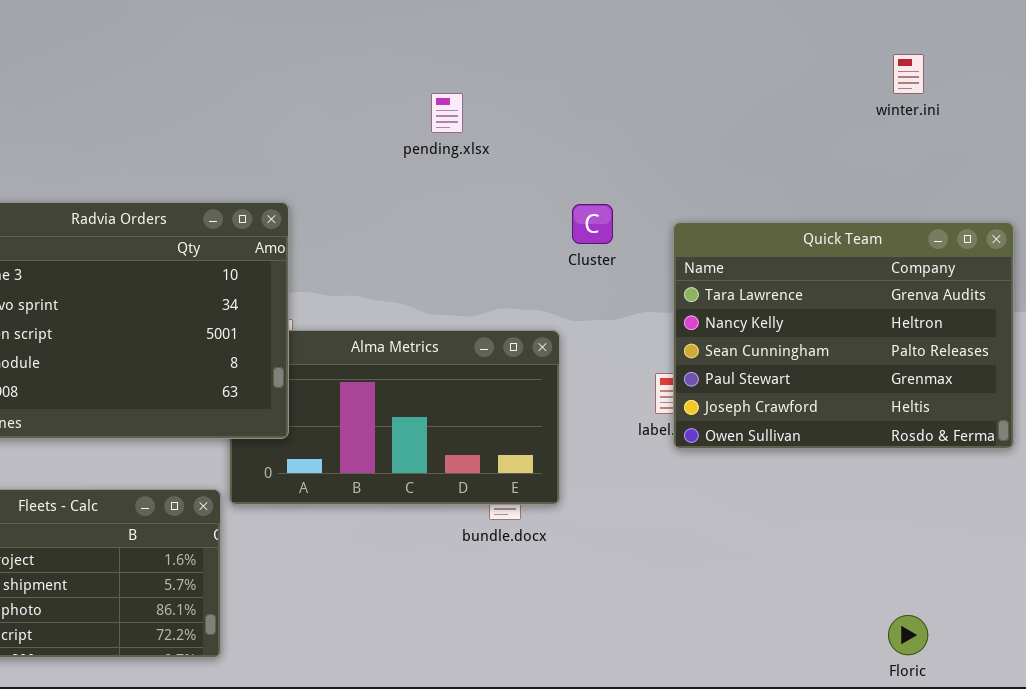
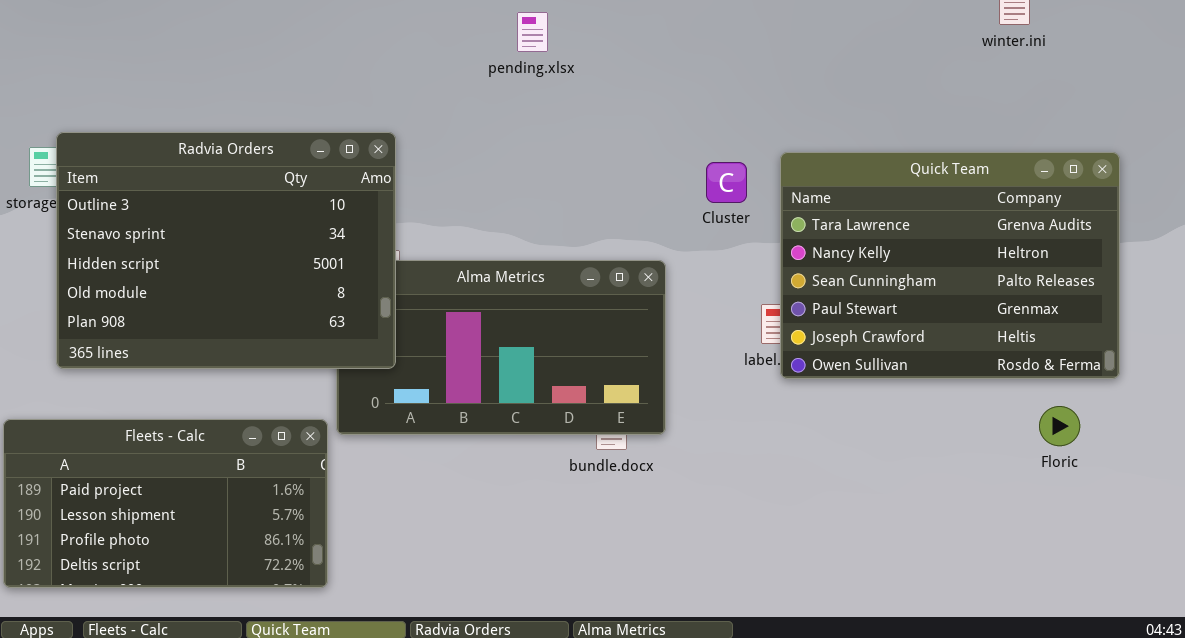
pending.xlsx: [431,93,463,133] -> [517,12,548,52], moved
Cluster: [572,204,613,244] -> [706,162,747,203], moved
Floric: [888,615,928,655] -> [1039,406,1080,446], moved

